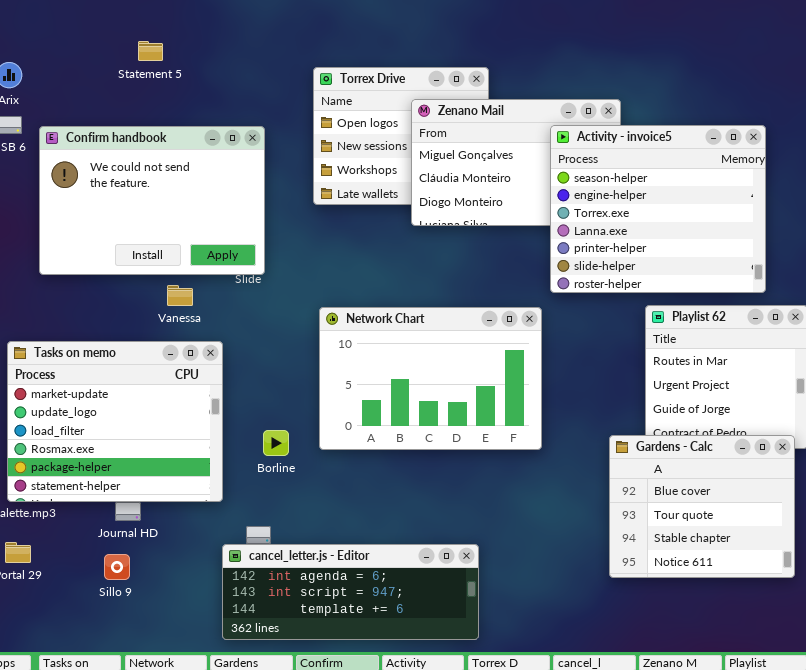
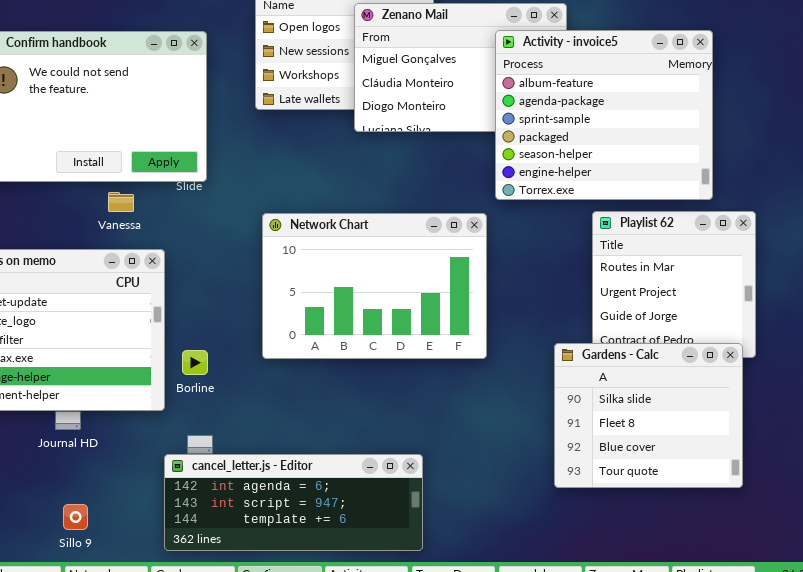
Activity - invoice5: [550,125,766,293] -> [495,30,713,200], scrolled up 4 rows
Borline: [263,430,289,456] -> [182,350,208,375], moved
Gardens - Calc: [609,435,795,578] -> [554,343,743,488], scrolled up 2 rows
Sillo 9: [104,554,130,580] -> [63,504,88,530], moved

